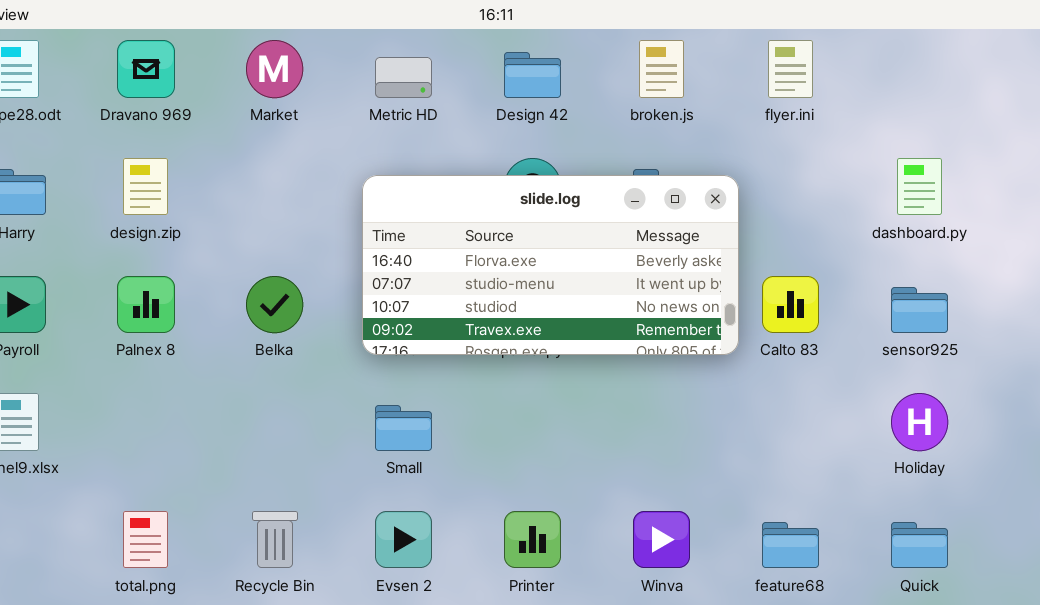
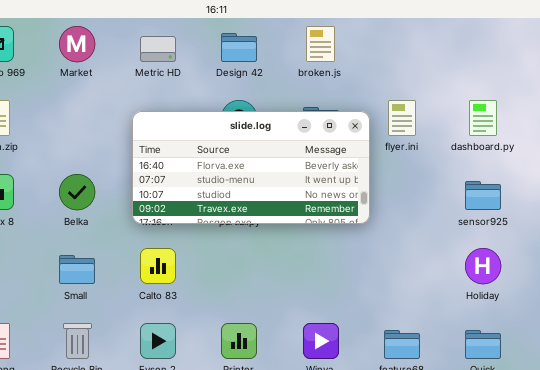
flyer.ini: [768,40,813,98] -> [388,100,416,136], moved
Calto 83: [762,276,819,333] -> [140,248,176,284], moved
Small: [375,405,432,451] -> [59,255,95,284], moved

